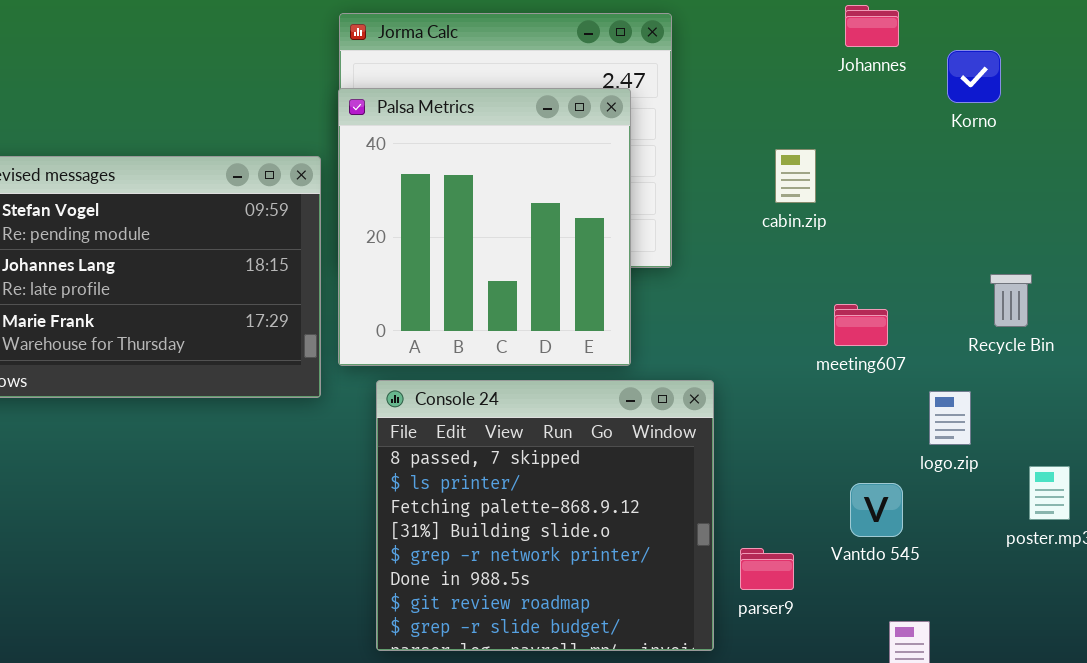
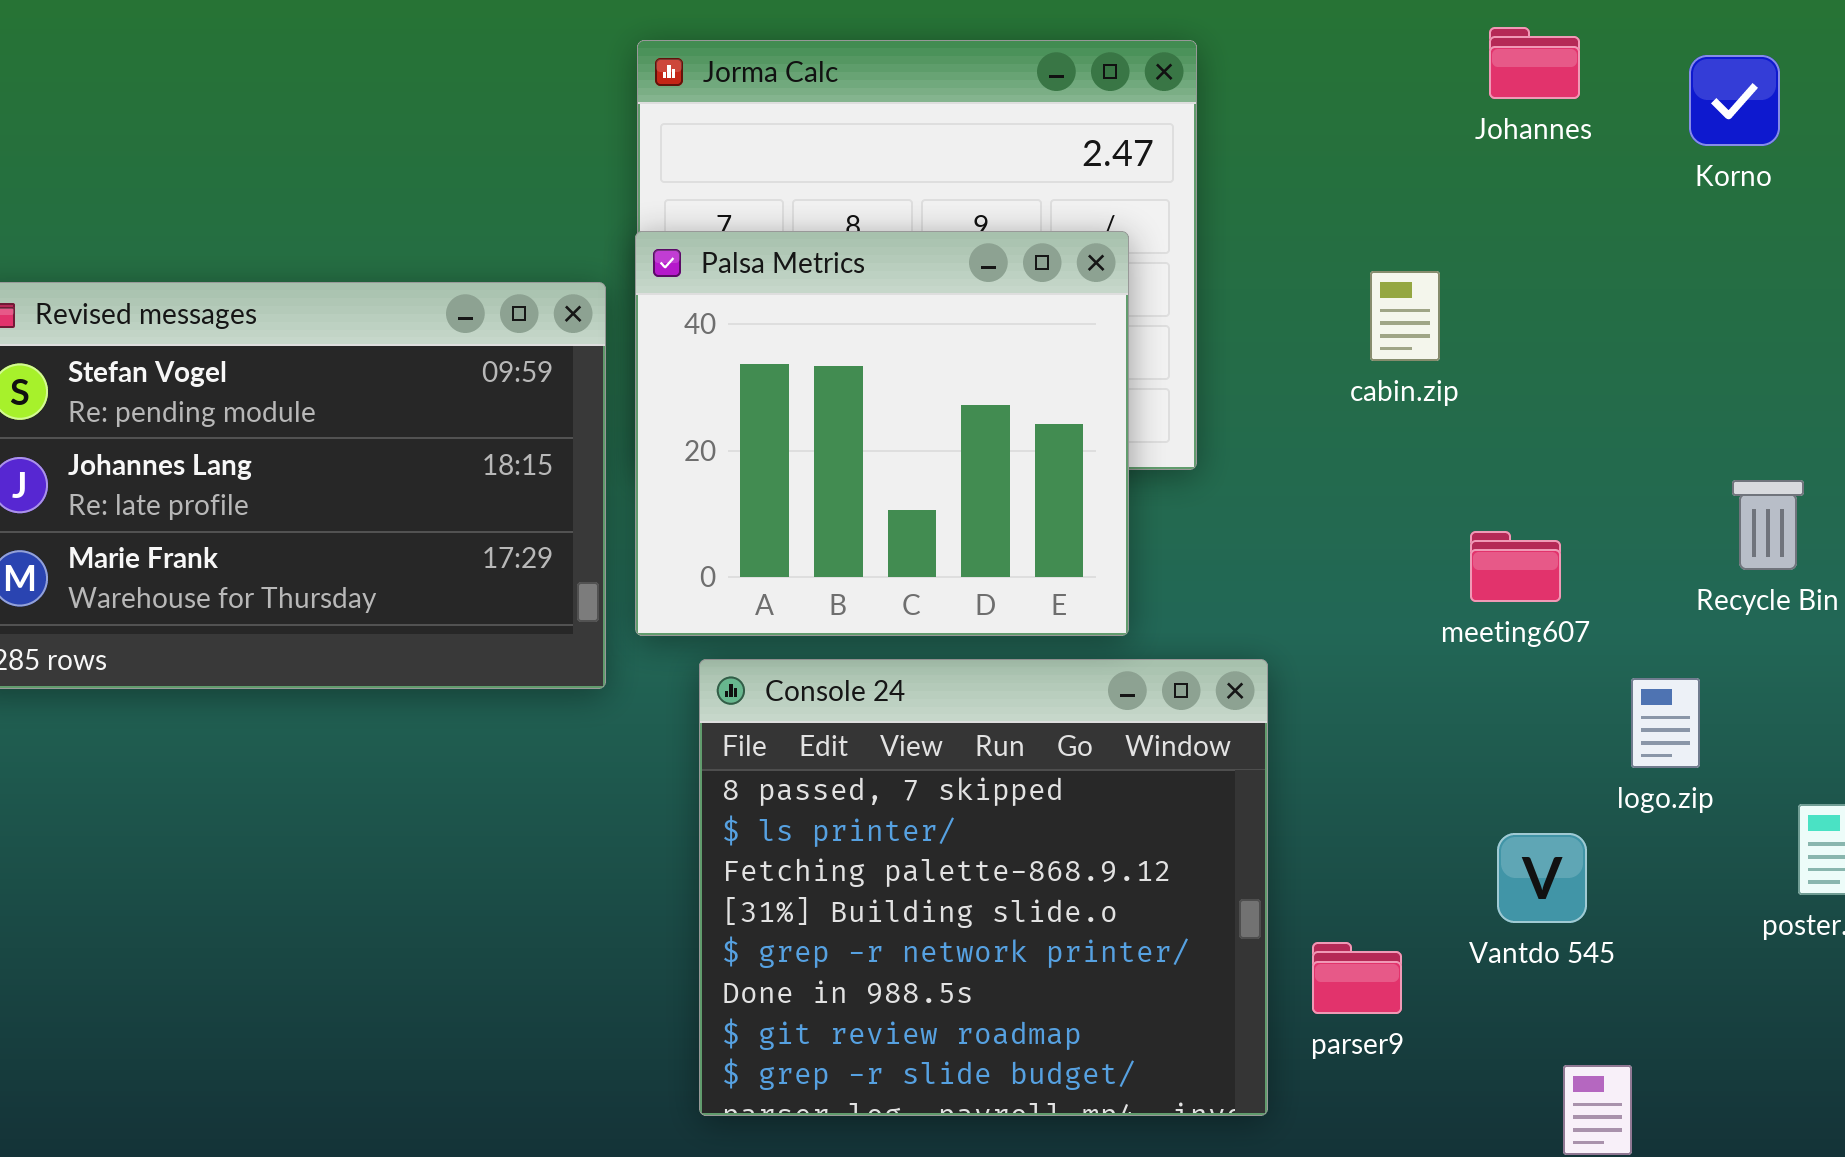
Korno: [947,50,1001,103] -> [1689,55,1780,146], moved
Palsa Metrics: [338,88,631,366] -> [635,231,1129,636], resized

